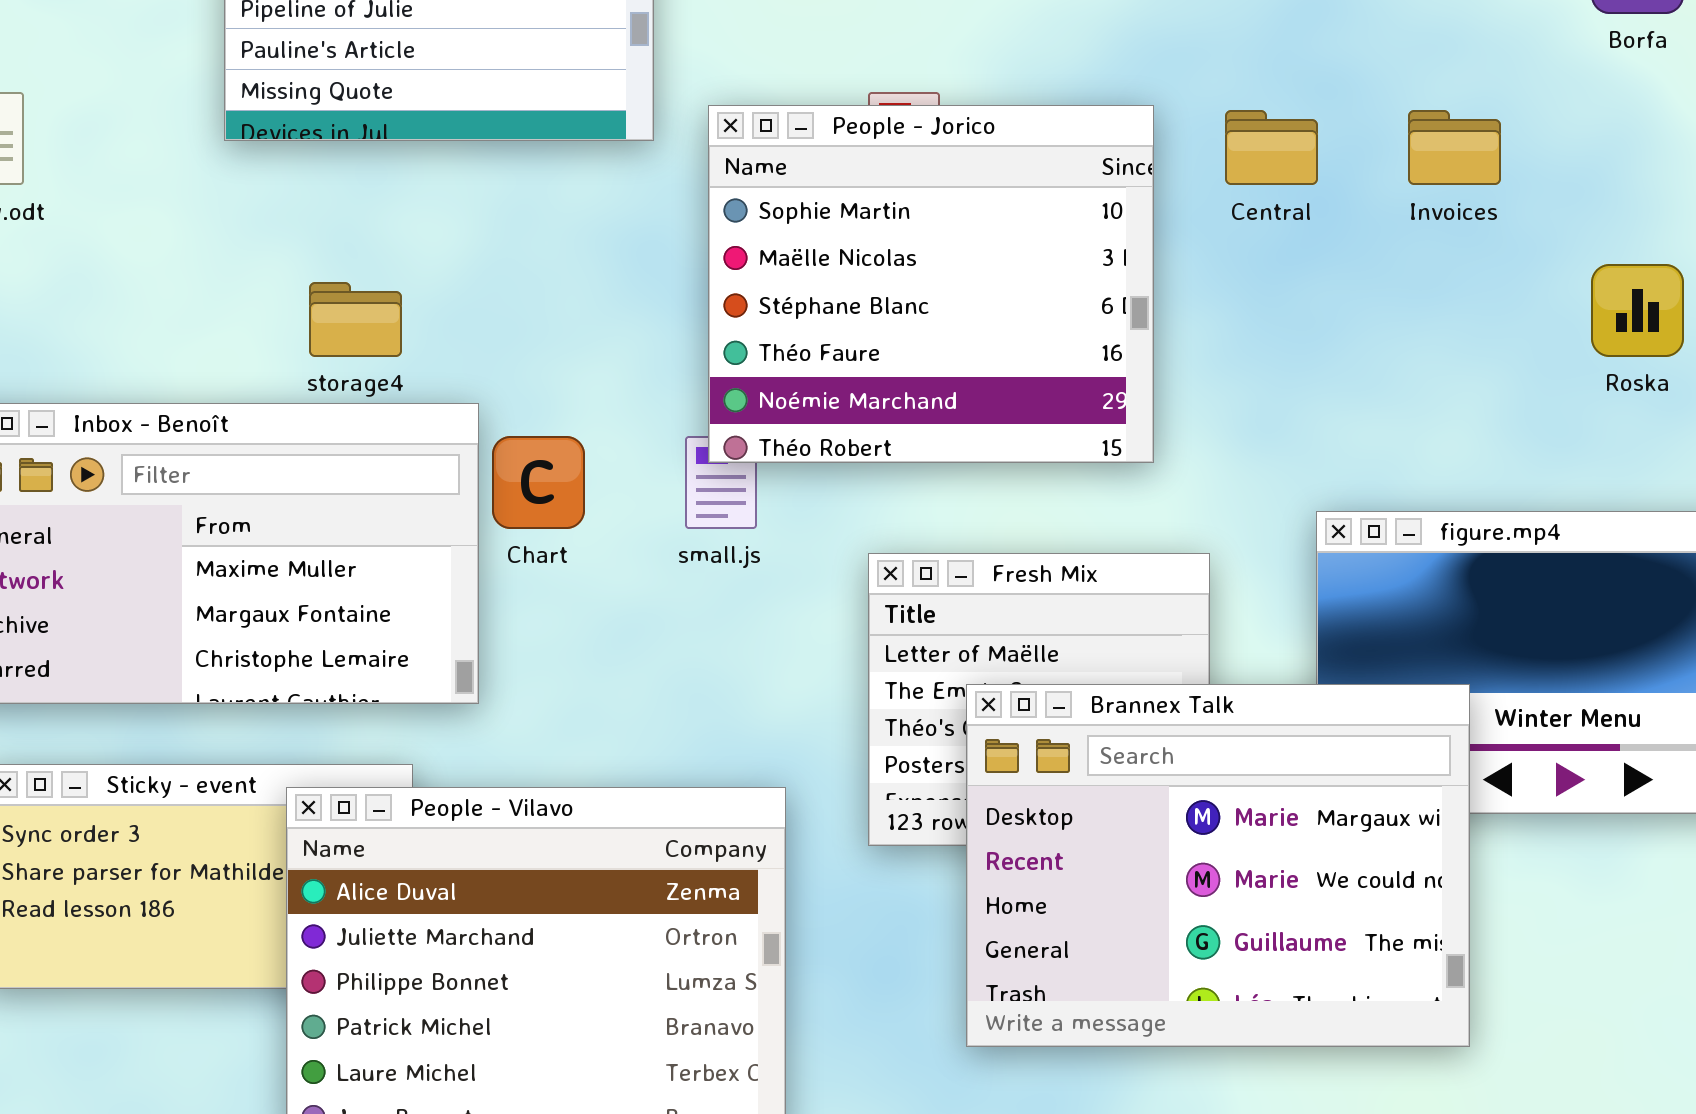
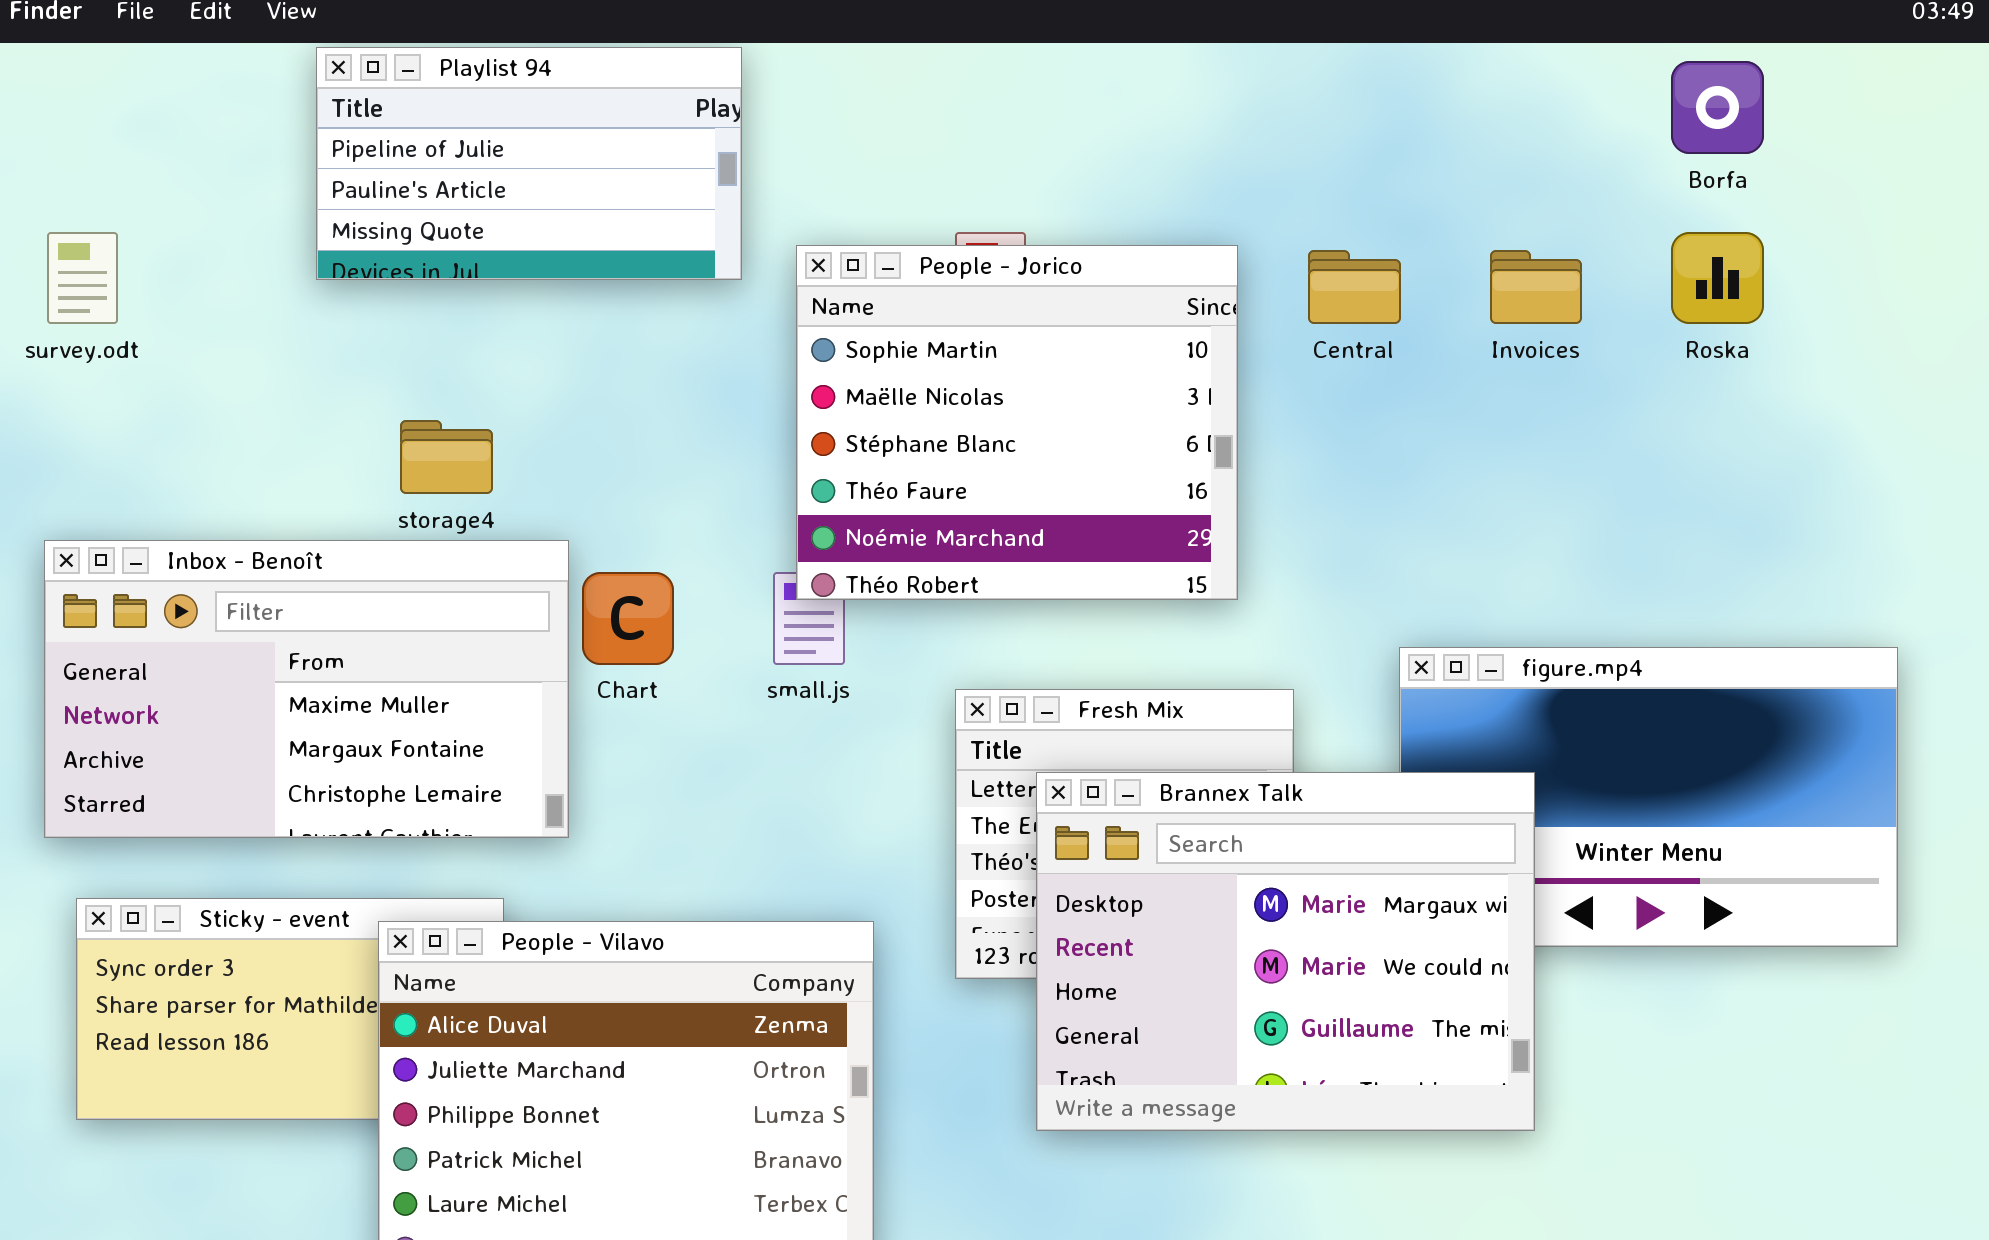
Roska: [1591,264,1684,357] -> [1671,232,1764,324], moved
Brannex Talk: [966,684,1470,1047] -> [1036,772,1535,1131], moved

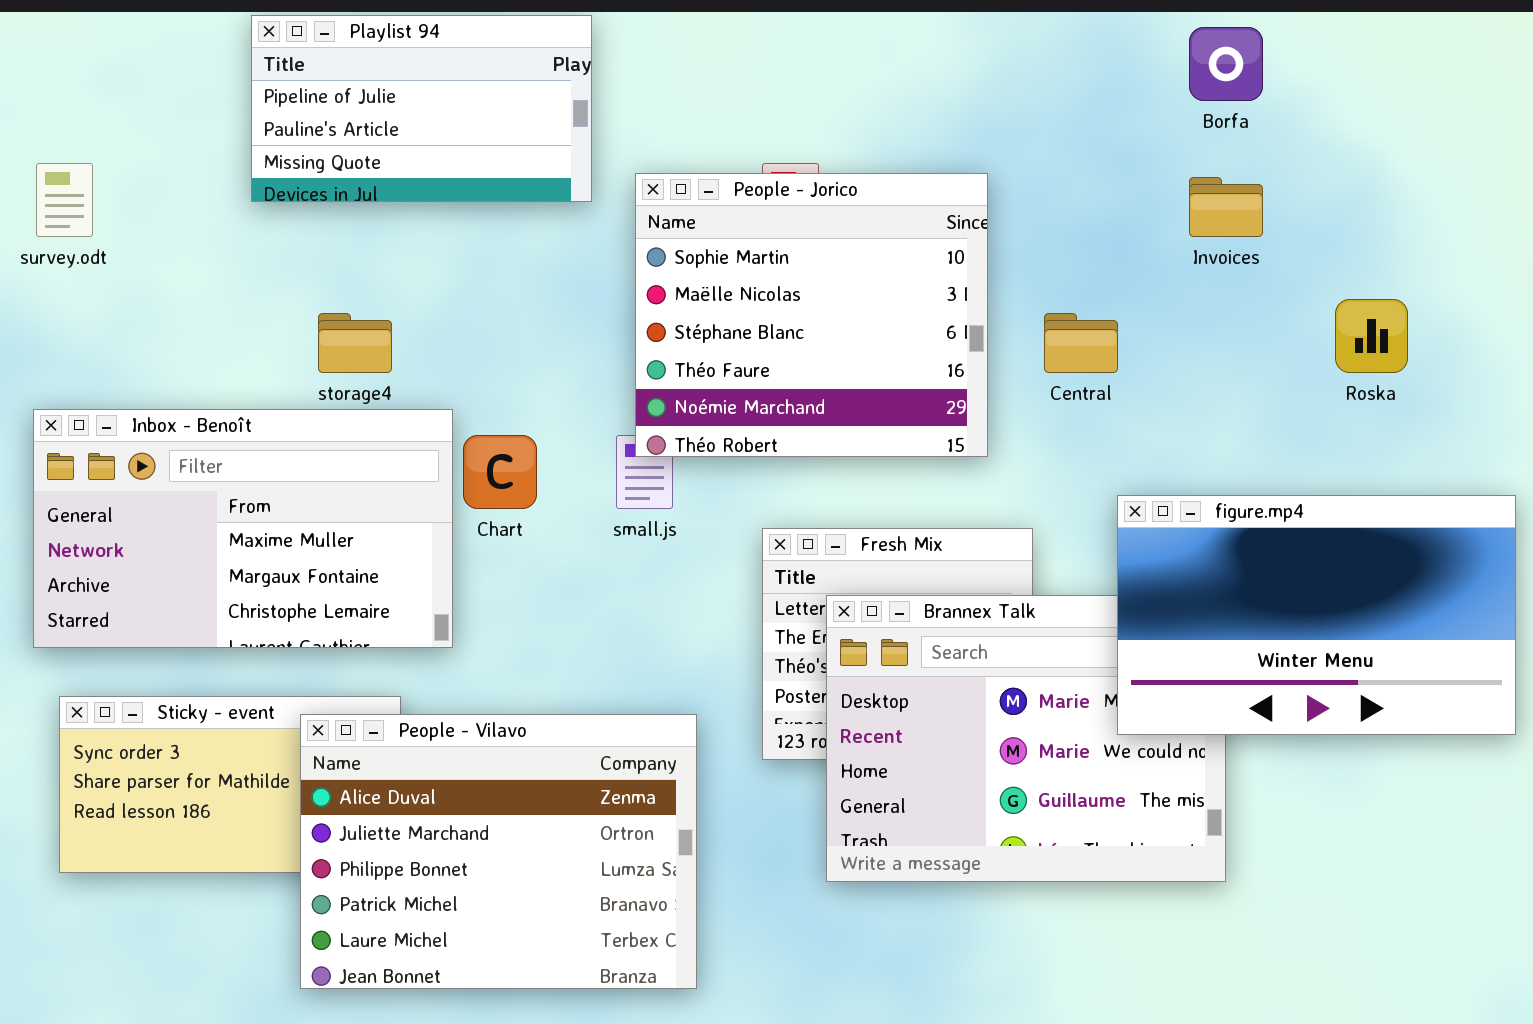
Borfa: [1671,61,1764,154] -> [1189,27,1263,101], moved
Roska: [1671,232,1764,324] -> [1335,299,1408,373], moved
Central: [1308,250,1401,324] -> [1044,313,1118,373], moved
figure.mp4: [1399,647,1898,947] -> [1117,495,1516,735], raised

